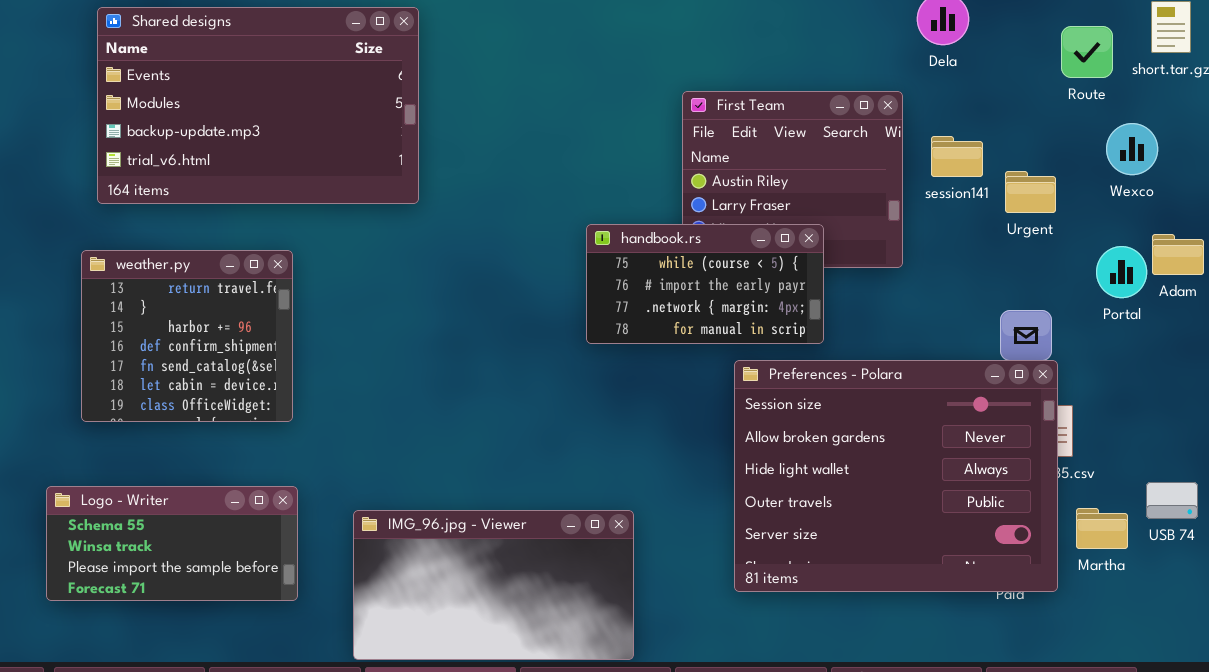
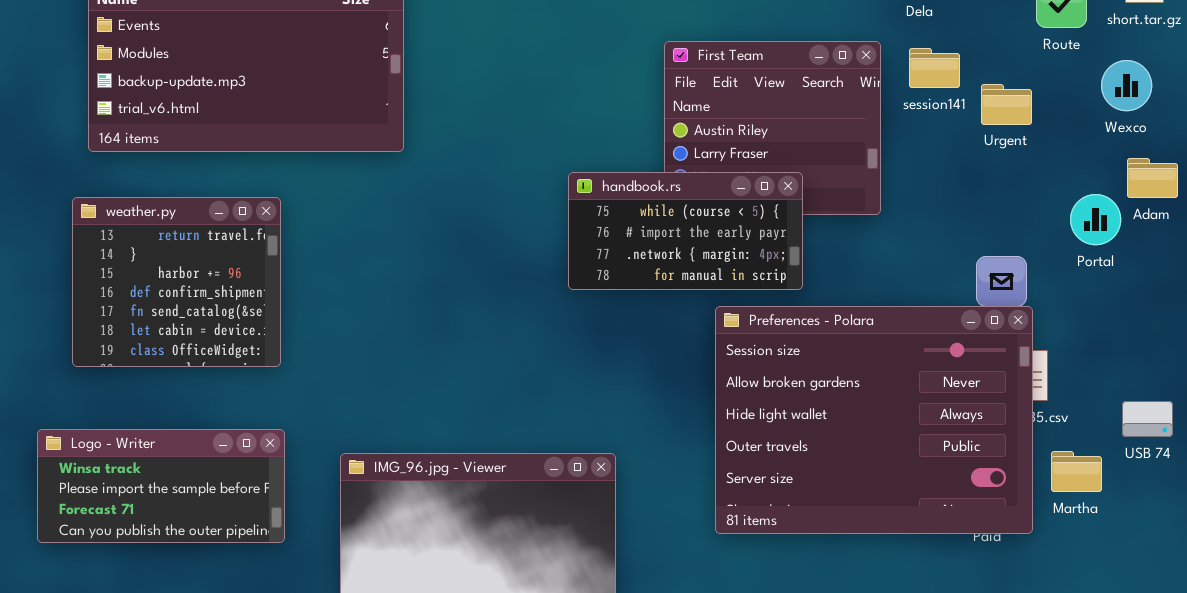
Wexco: [1106,123,1158,175] -> [1101,60,1152,111], moved
session141: [931,136,983,177] -> [909,48,960,88], moved
Urgent: [1005,171,1056,213] -> [981,84,1032,125], moved
Adam: [1152,234,1204,275] -> [1127,158,1178,198], moved
USB 74: [1146,482,1198,519] -> [1122,401,1173,437], moved
Logo - Writer: [46,486,298,601] -> [37,429,285,543], scrolled down 1 row

